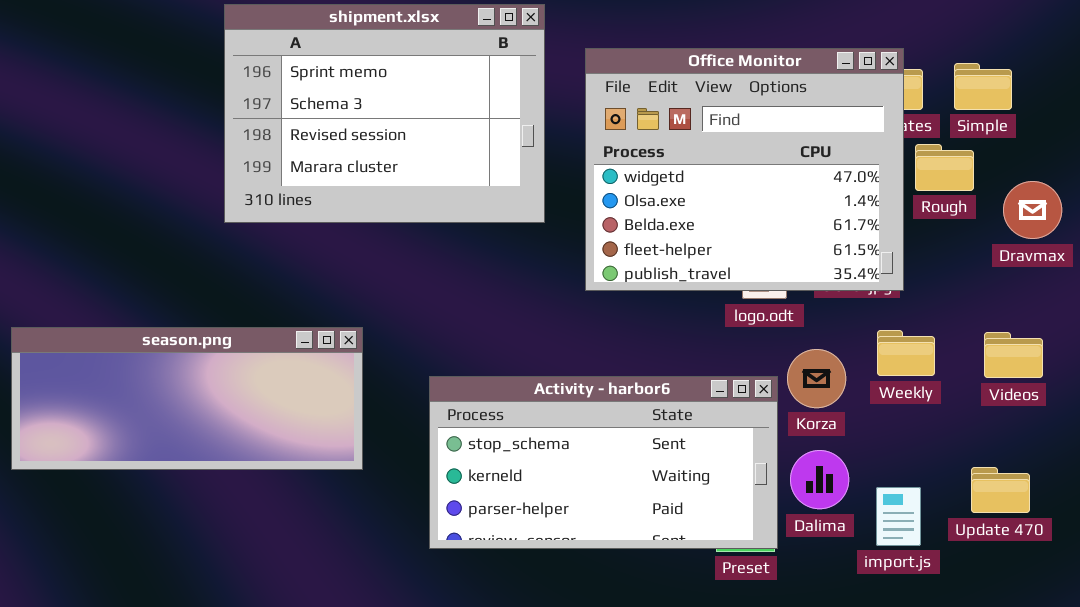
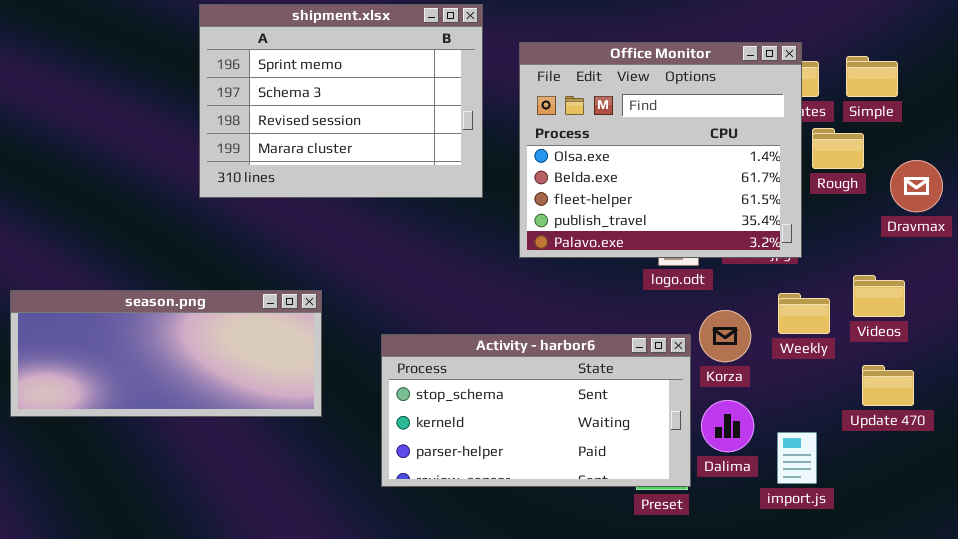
Office Monitor: [585,48,904,291] -> [519,42,802,258], scrolled down 1 row
Videos: [984,332,1043,378] -> [853,275,905,317], moved
Update 470: [971,467,1030,513] -> [862,365,914,406], moved

